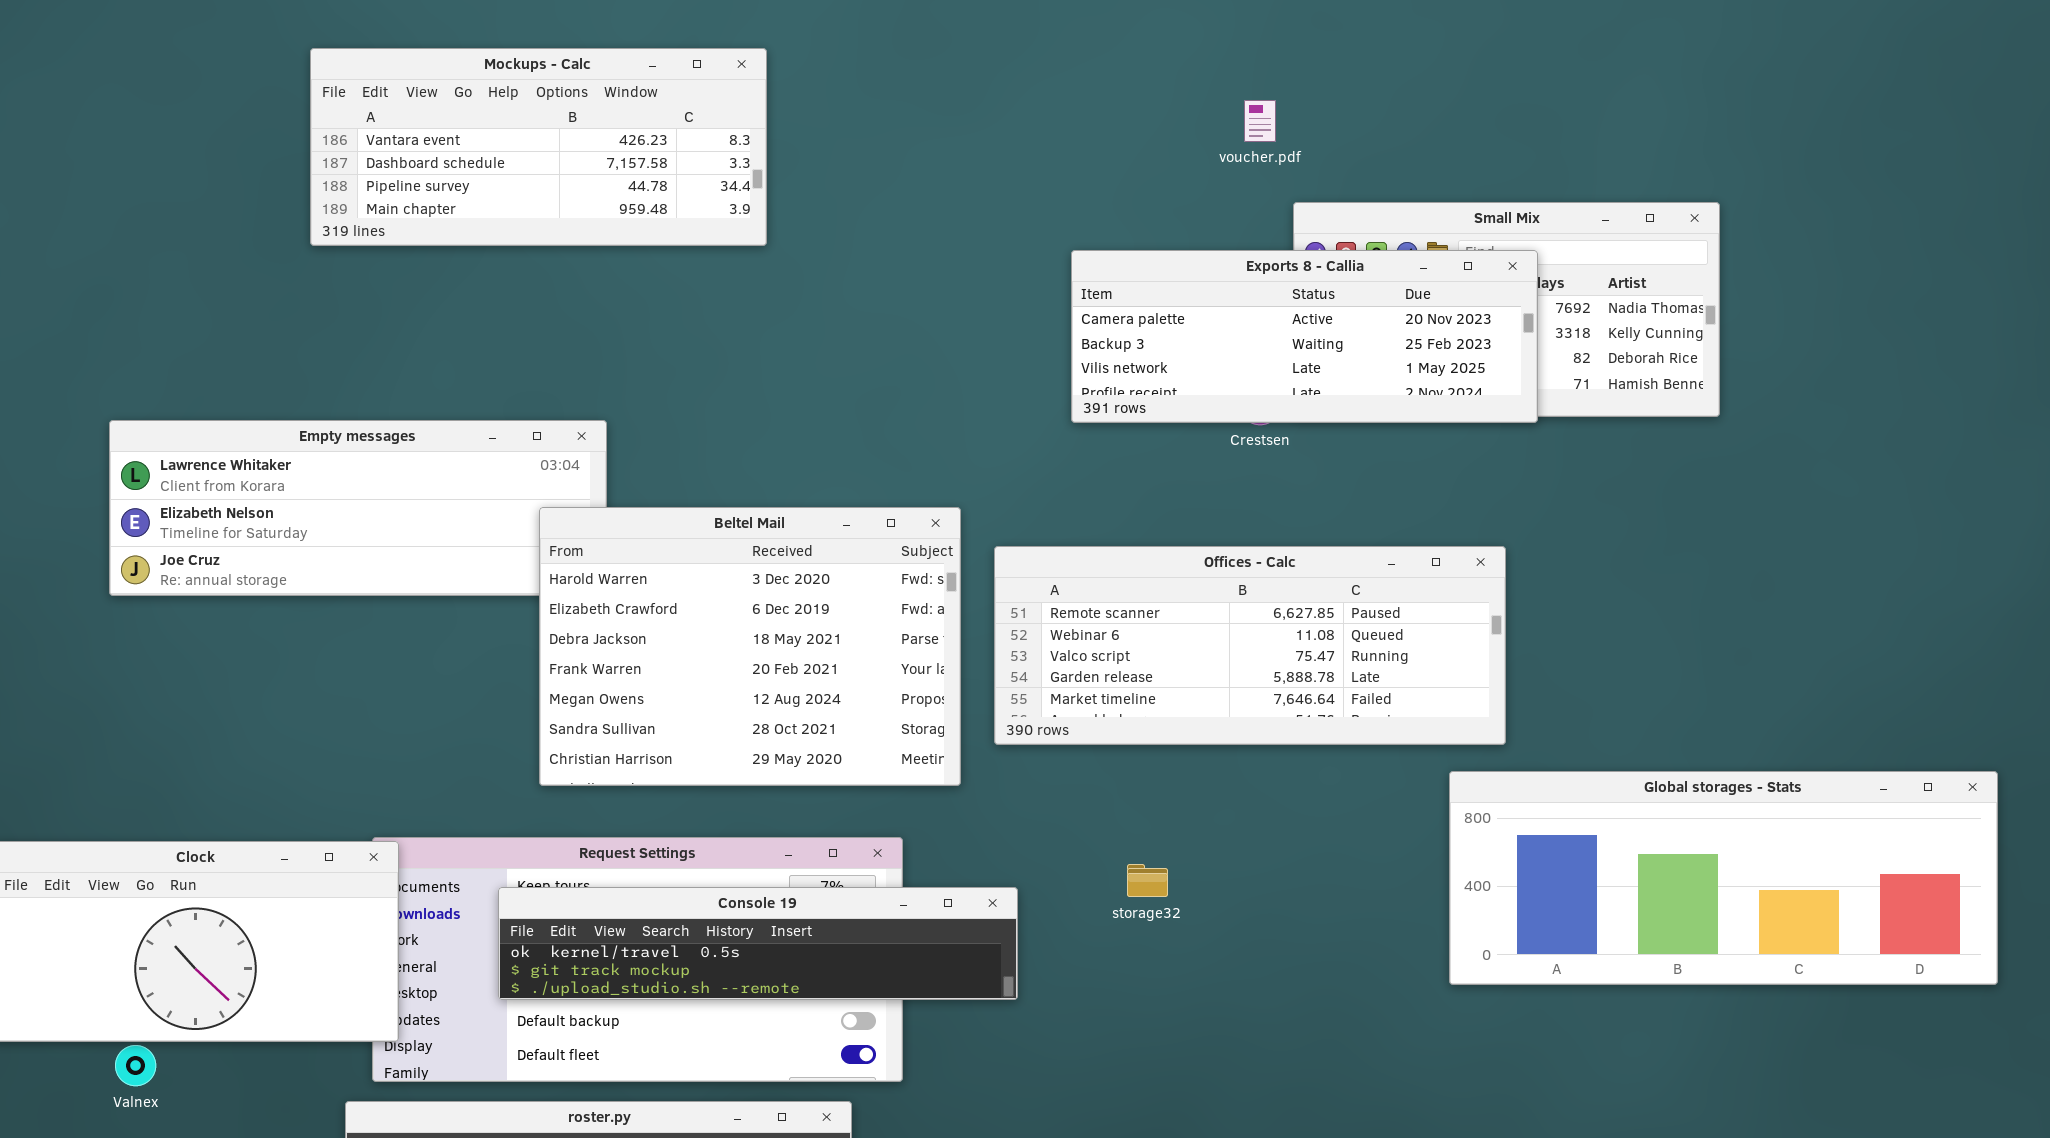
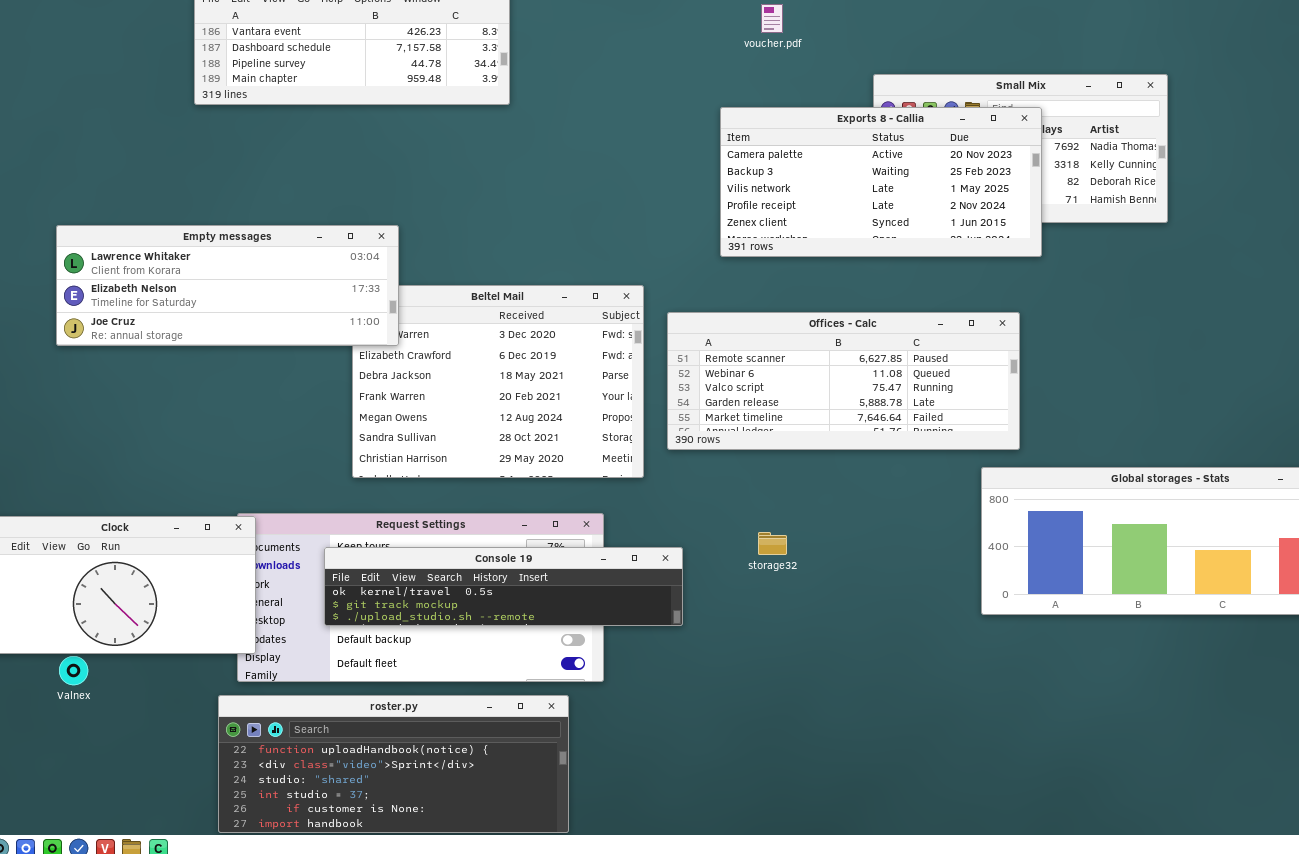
voucher.pdf: [1244,100,1276,142] -> [761,4,783,33], moved
Exports 8 - Callia: [1071,250,1538,423] -> [720,107,1042,257], resized
Empty messages: [109,420,607,596] -> [56,225,399,346], raised

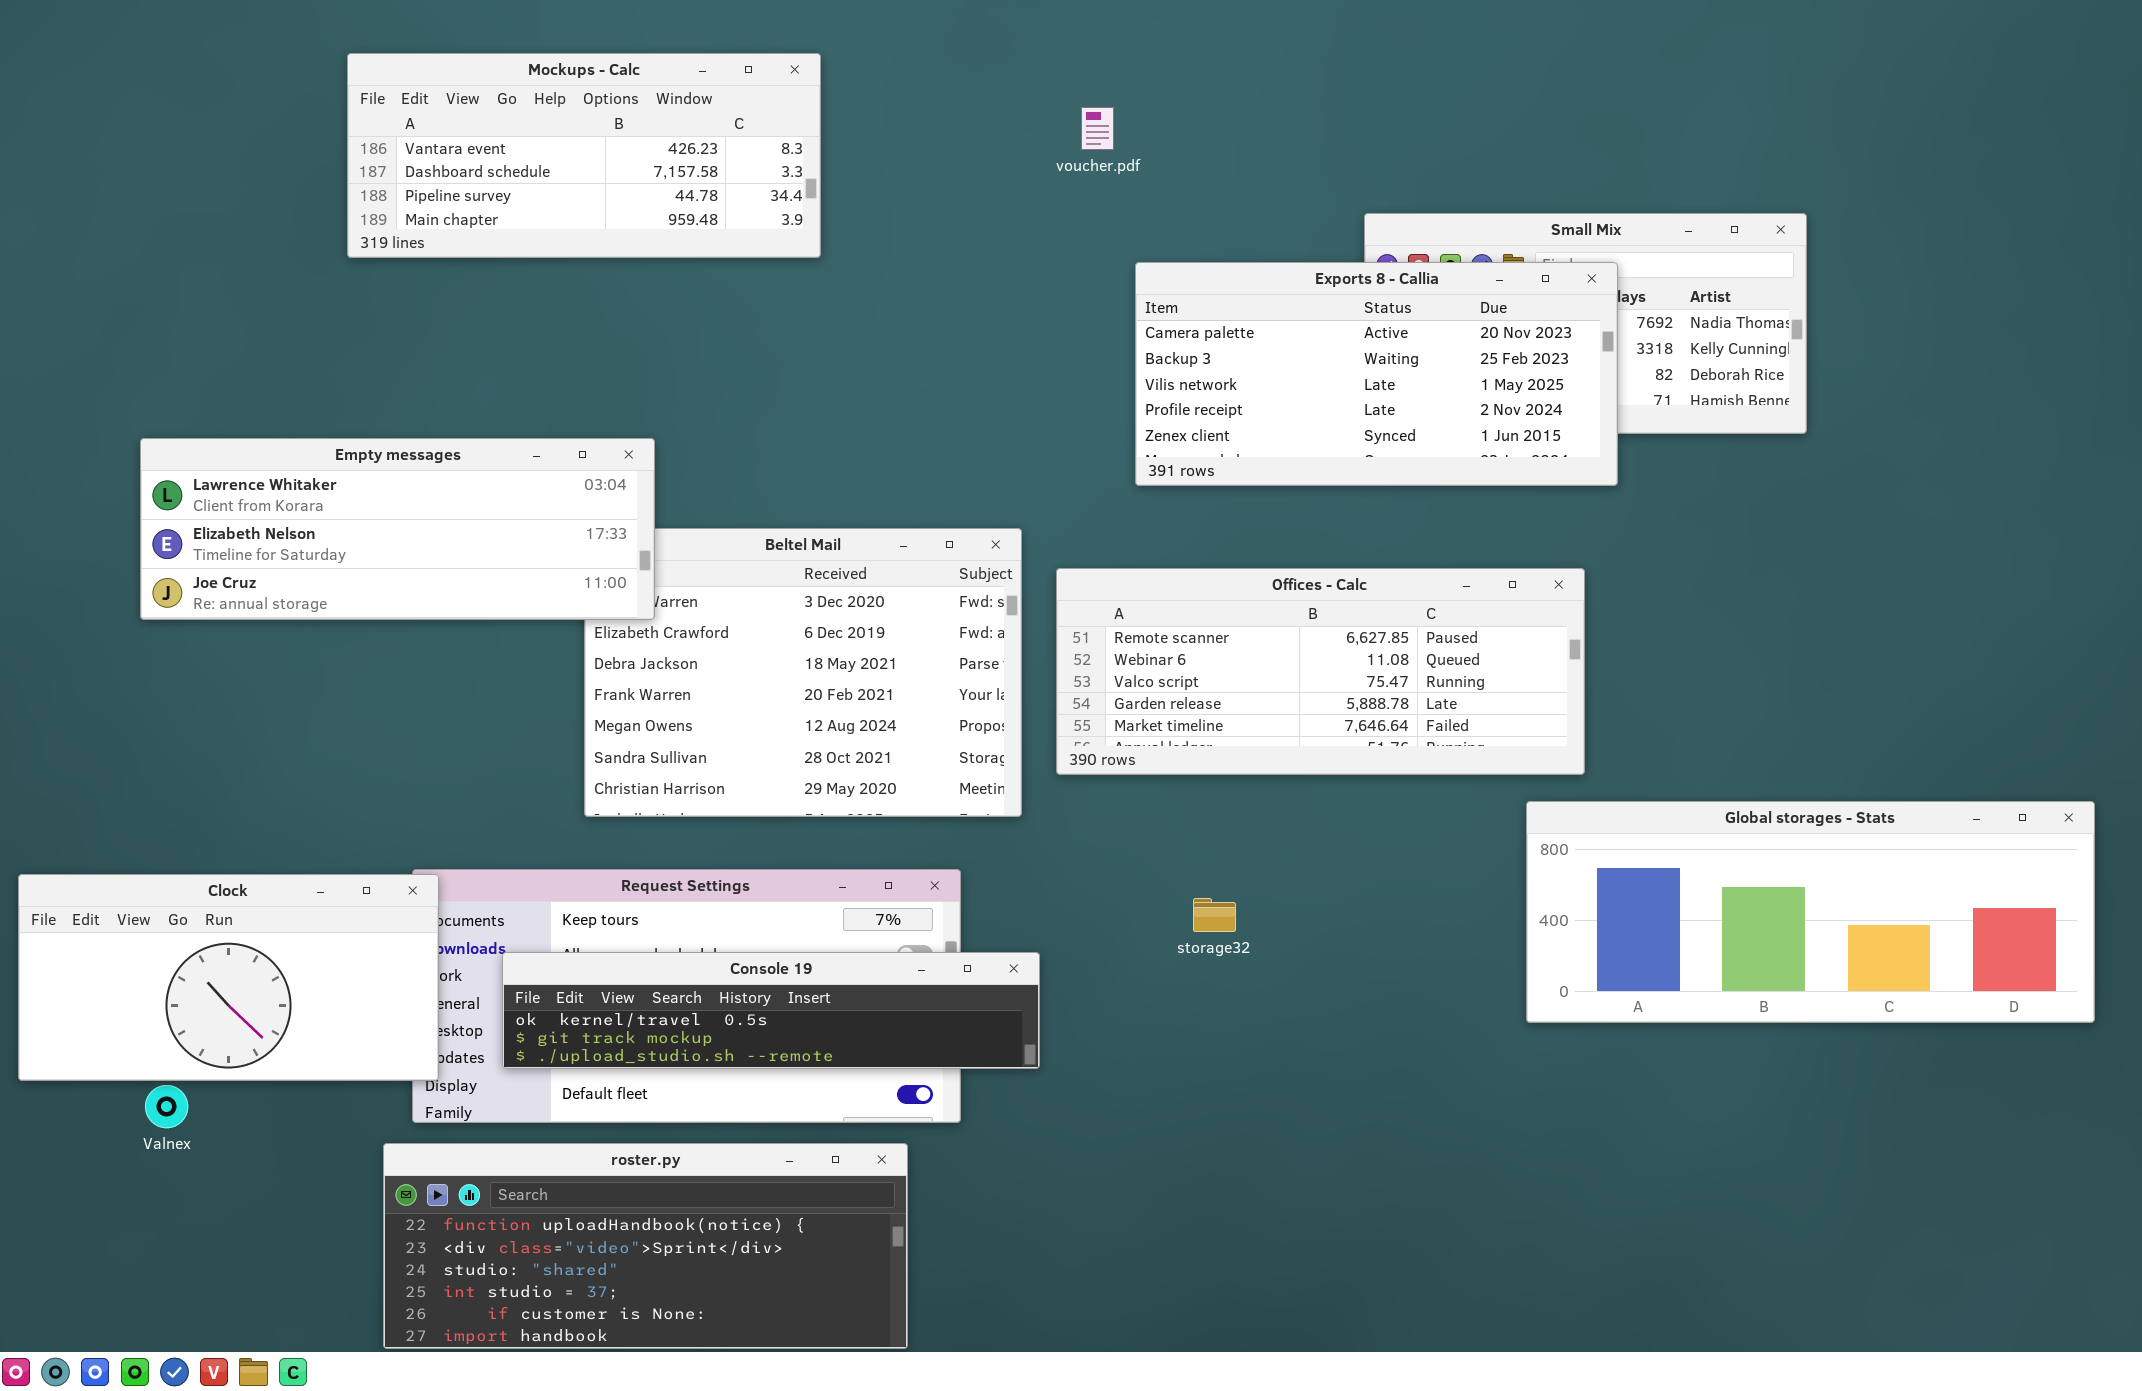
voucher.pdf: [761,4,783,33] -> [1081,107,1114,150], moved
Console 19: [324,547,683,626] -> [502,952,1040,1069], moved

